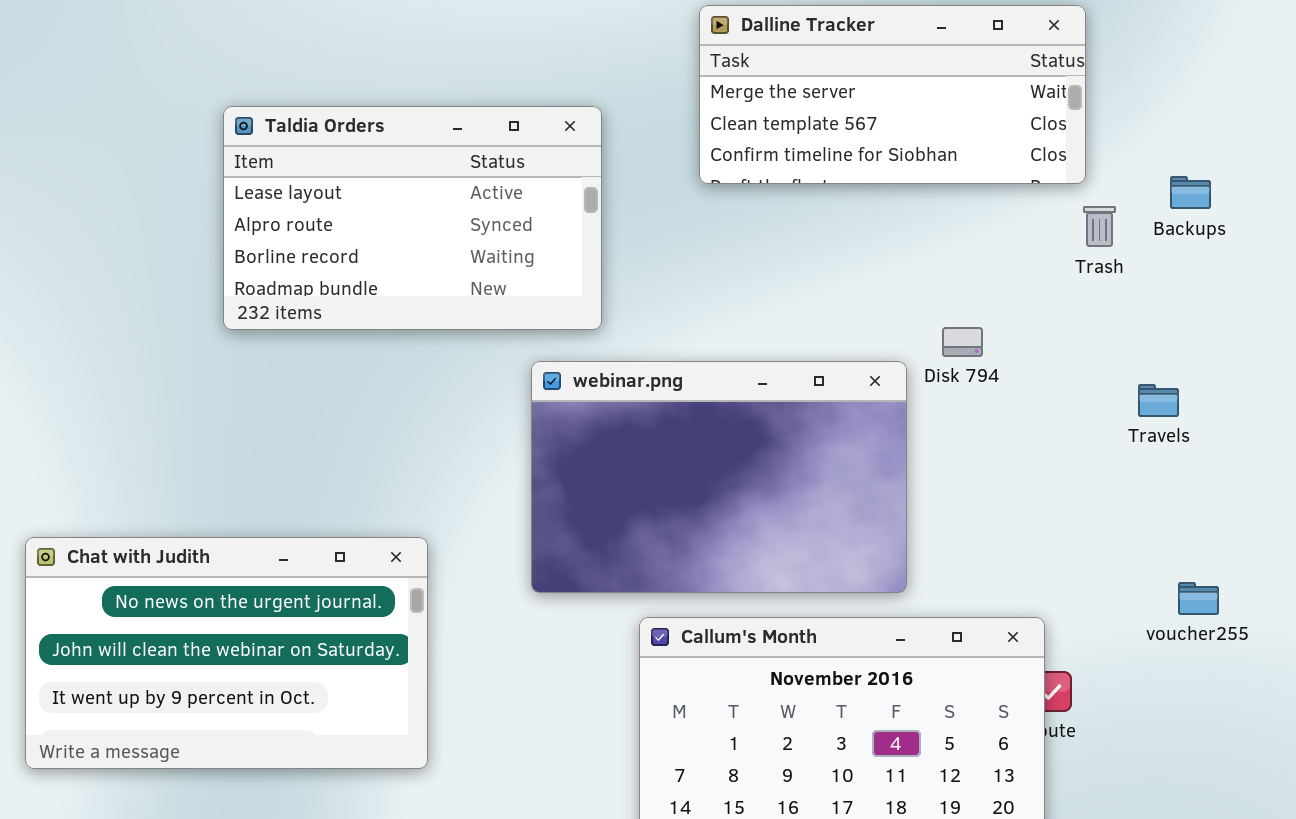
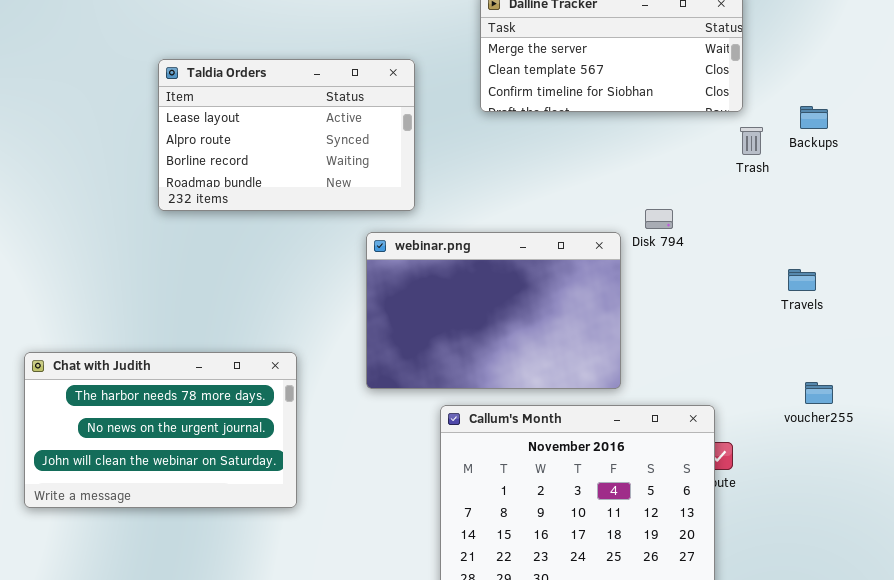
Travels: [1138,384,1179,417] -> [788,269,816,291], moved
Chat with Judith: [25,537,428,769] -> [24,352,297,508], scrolled up 1 row

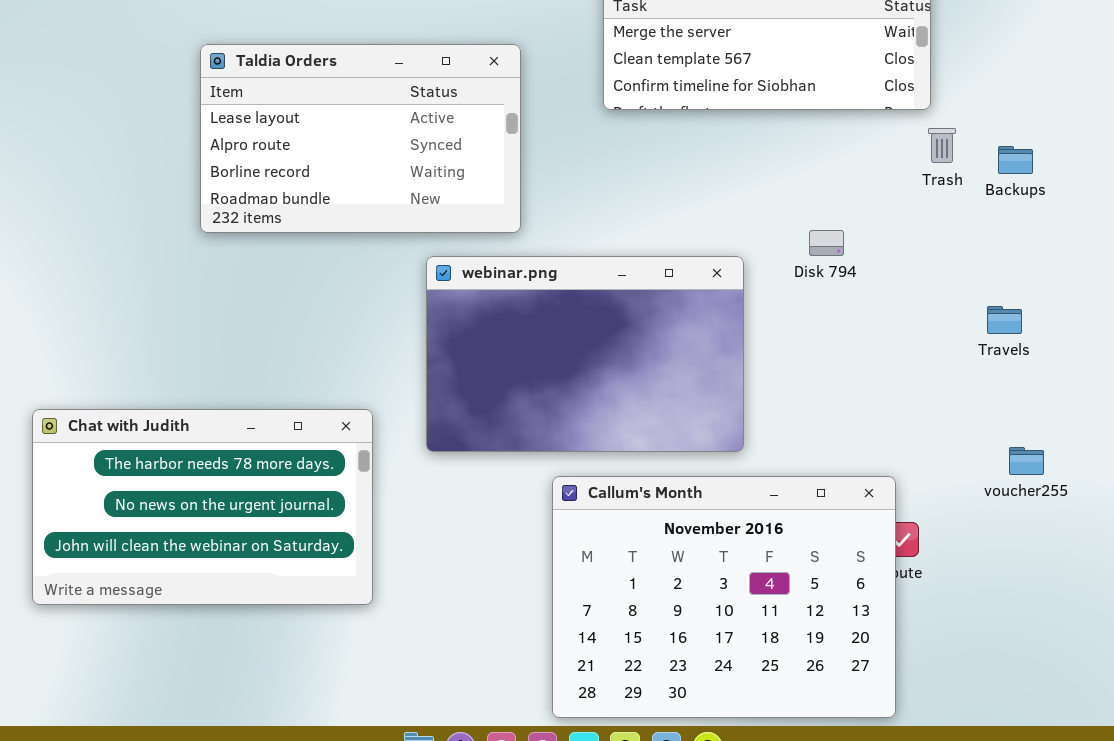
Backups: [800,106,828,129] -> [998,146,1033,174], moved
webinar.png: [366,232,621,389] -> [426,256,744,452], moved

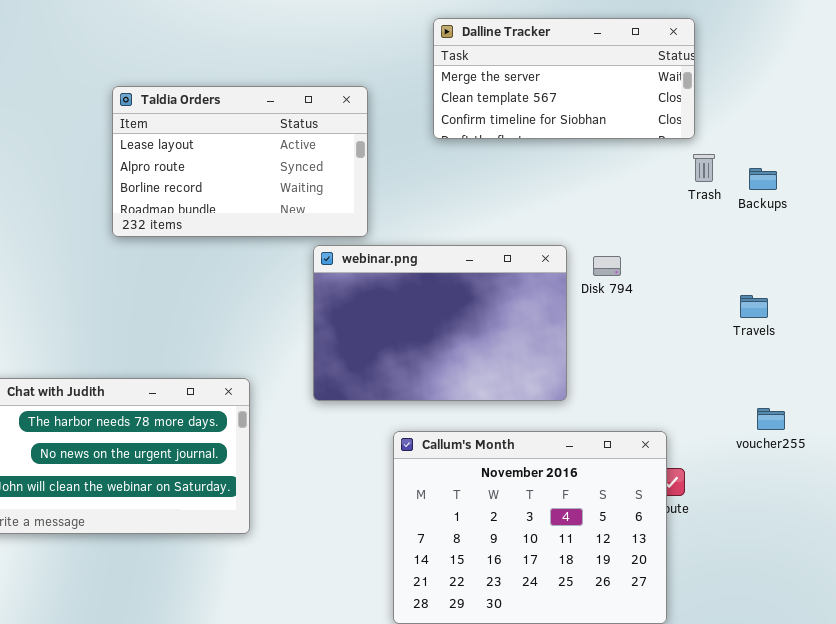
Disk 794: [809,230,844,256] -> [593,256,621,276], moved
webinar.png: [426,256,744,452] -> [313,245,567,401], moved

